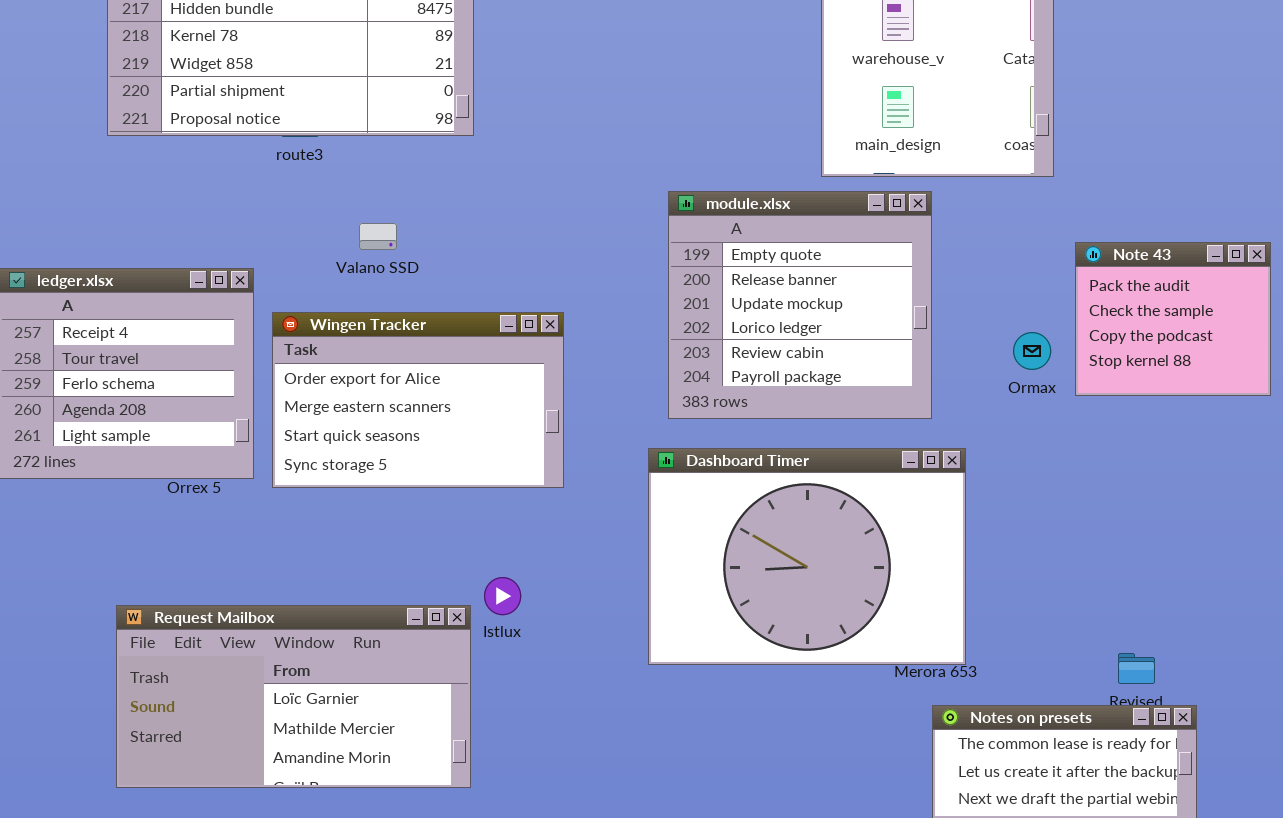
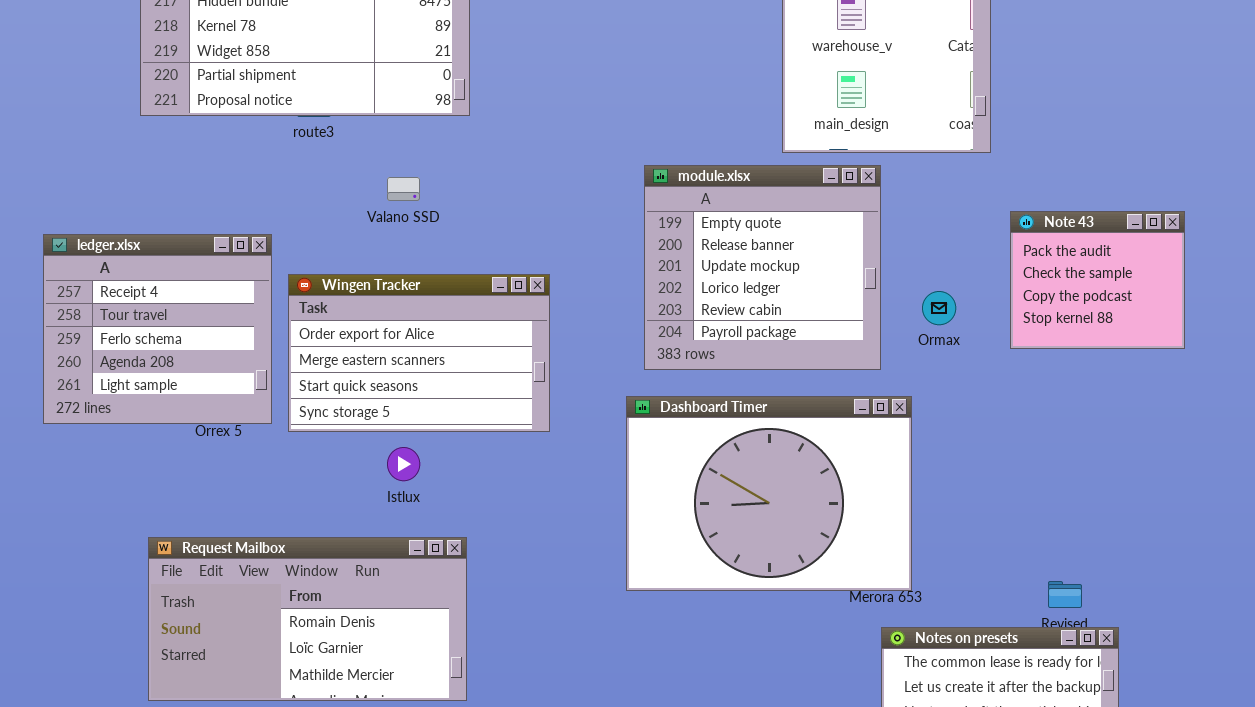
Valano SSD: [359,223,397,250] -> [387,177,420,201], moved
Ormax: [1013,332,1051,370] -> [922,291,956,325], moved
Istlux: [484,577,521,615] -> [387,447,420,481], moved
Request Mailbox: [116,605,471,788] -> [148,537,467,701], scrolled up 1 row

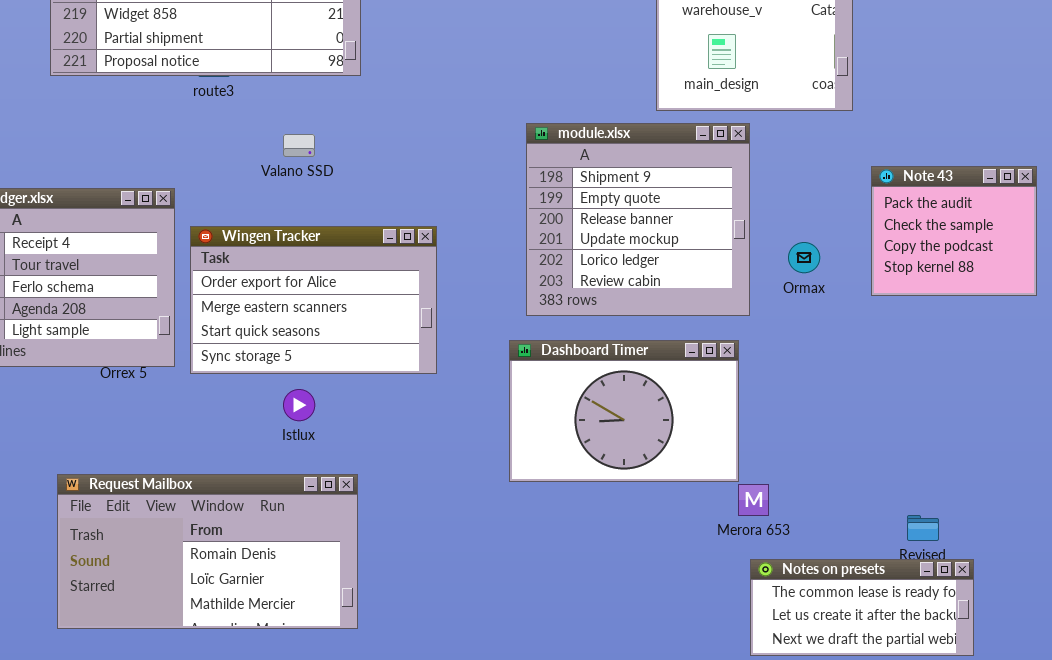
module.xlsx: [644,165,881,370] -> [526,123,750,316], scrolled up 1 row
Dashboard Timer: [626,396,912,591] -> [509,340,739,482], resized

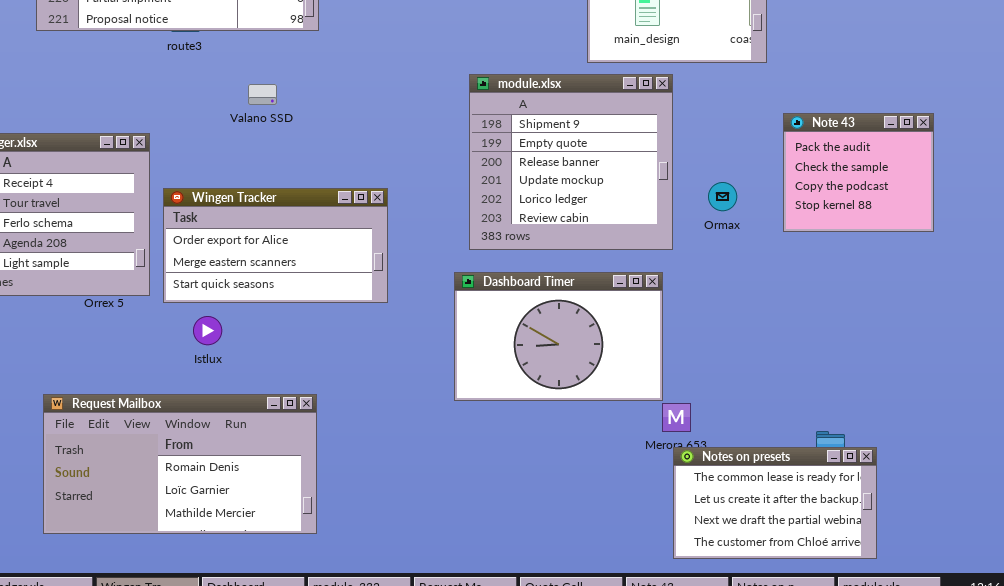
Wingen Tracker: [190,226,437,374] -> [163,188,388,303], resized
Istlux: [283,389,315,421] -> [193,316,222,345], moved
Notes on presets: [750,559,974,656] -> [673,447,877,559], resized

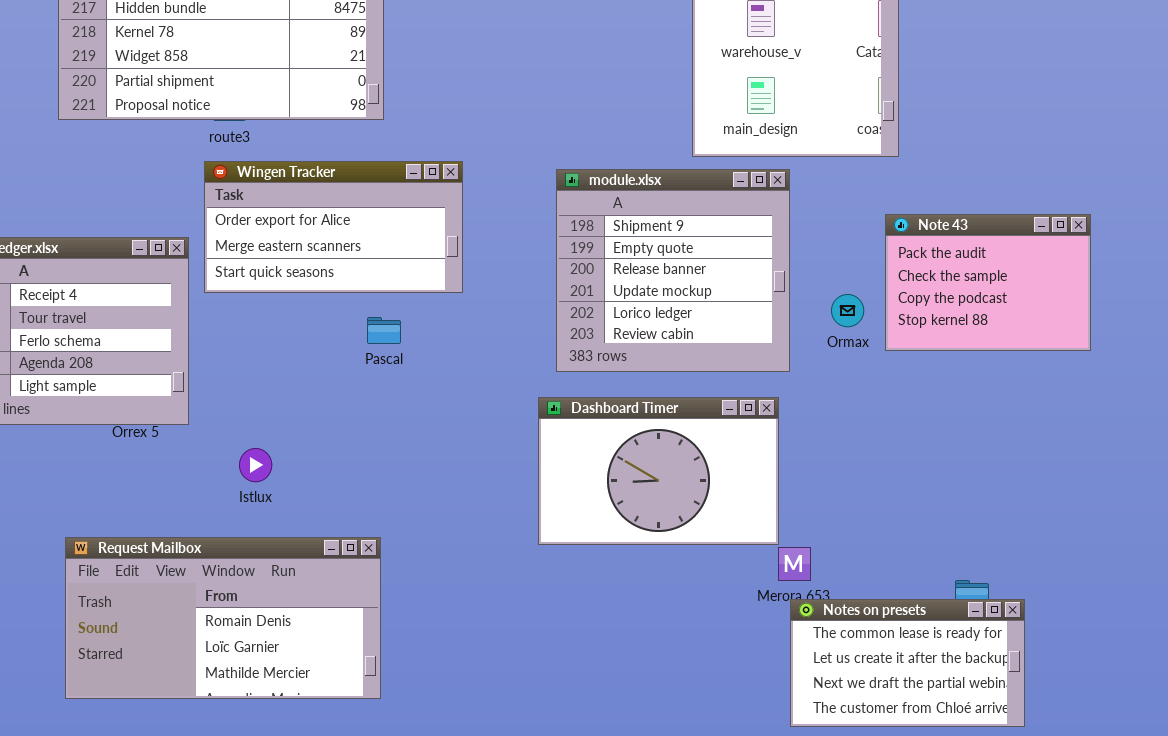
Note 43: [783,113,934,232] -> [885,214,1091,351], resized
Wingen Tracker: [163,188,388,303] -> [204,161,463,293], moved

